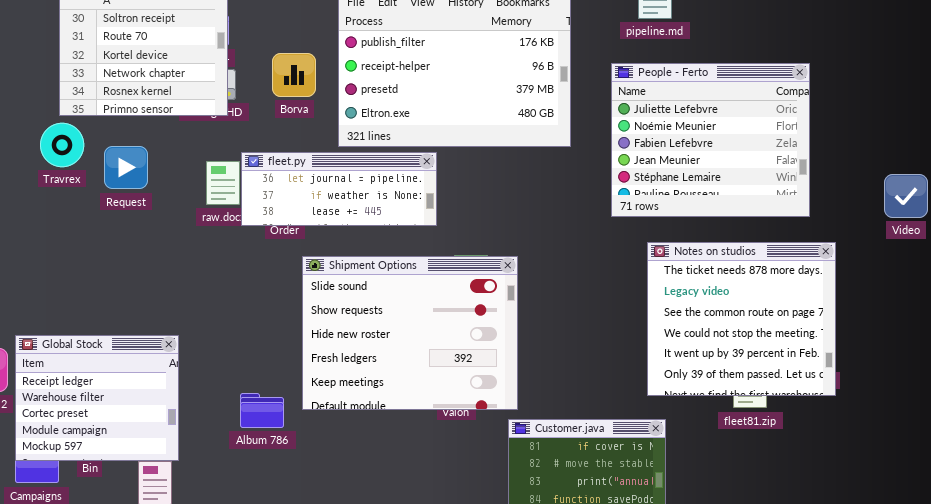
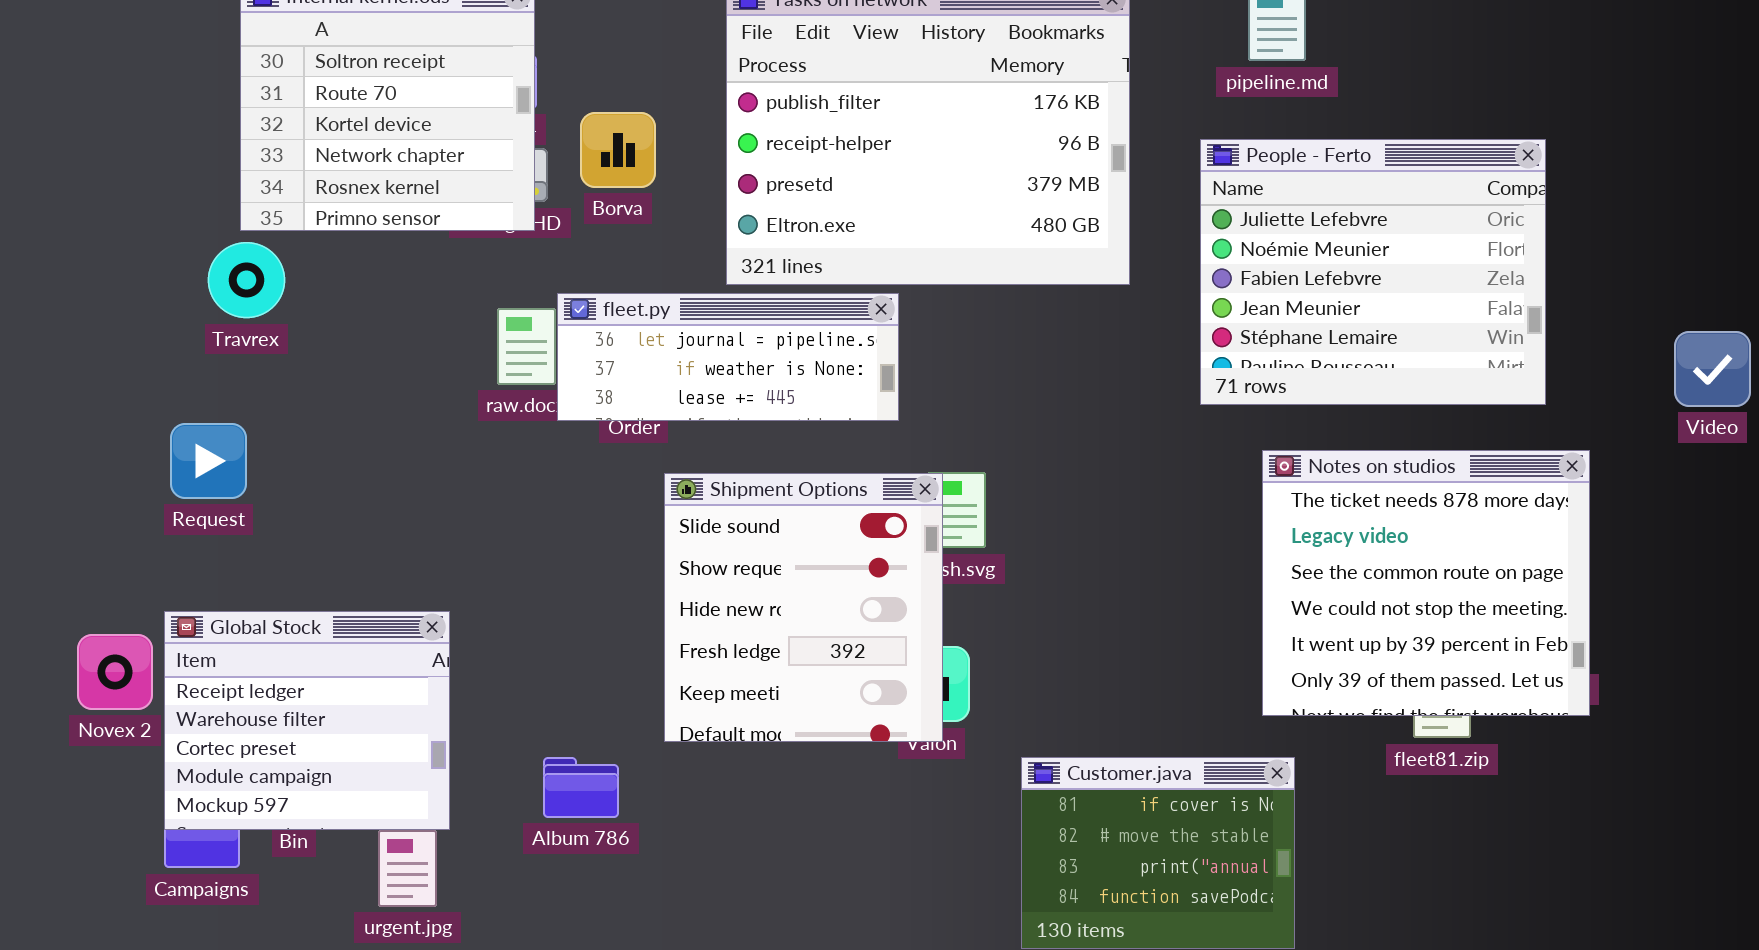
Borva: [272,53,316,97] -> [580,112,656,188], moved
Request: [104,146,148,189] -> [170,423,247,499], moved
Shipment Options: [302,256,518,410] -> [664,473,943,742], resized
Album 786: [240,393,284,428] -> [543,757,619,818], moved

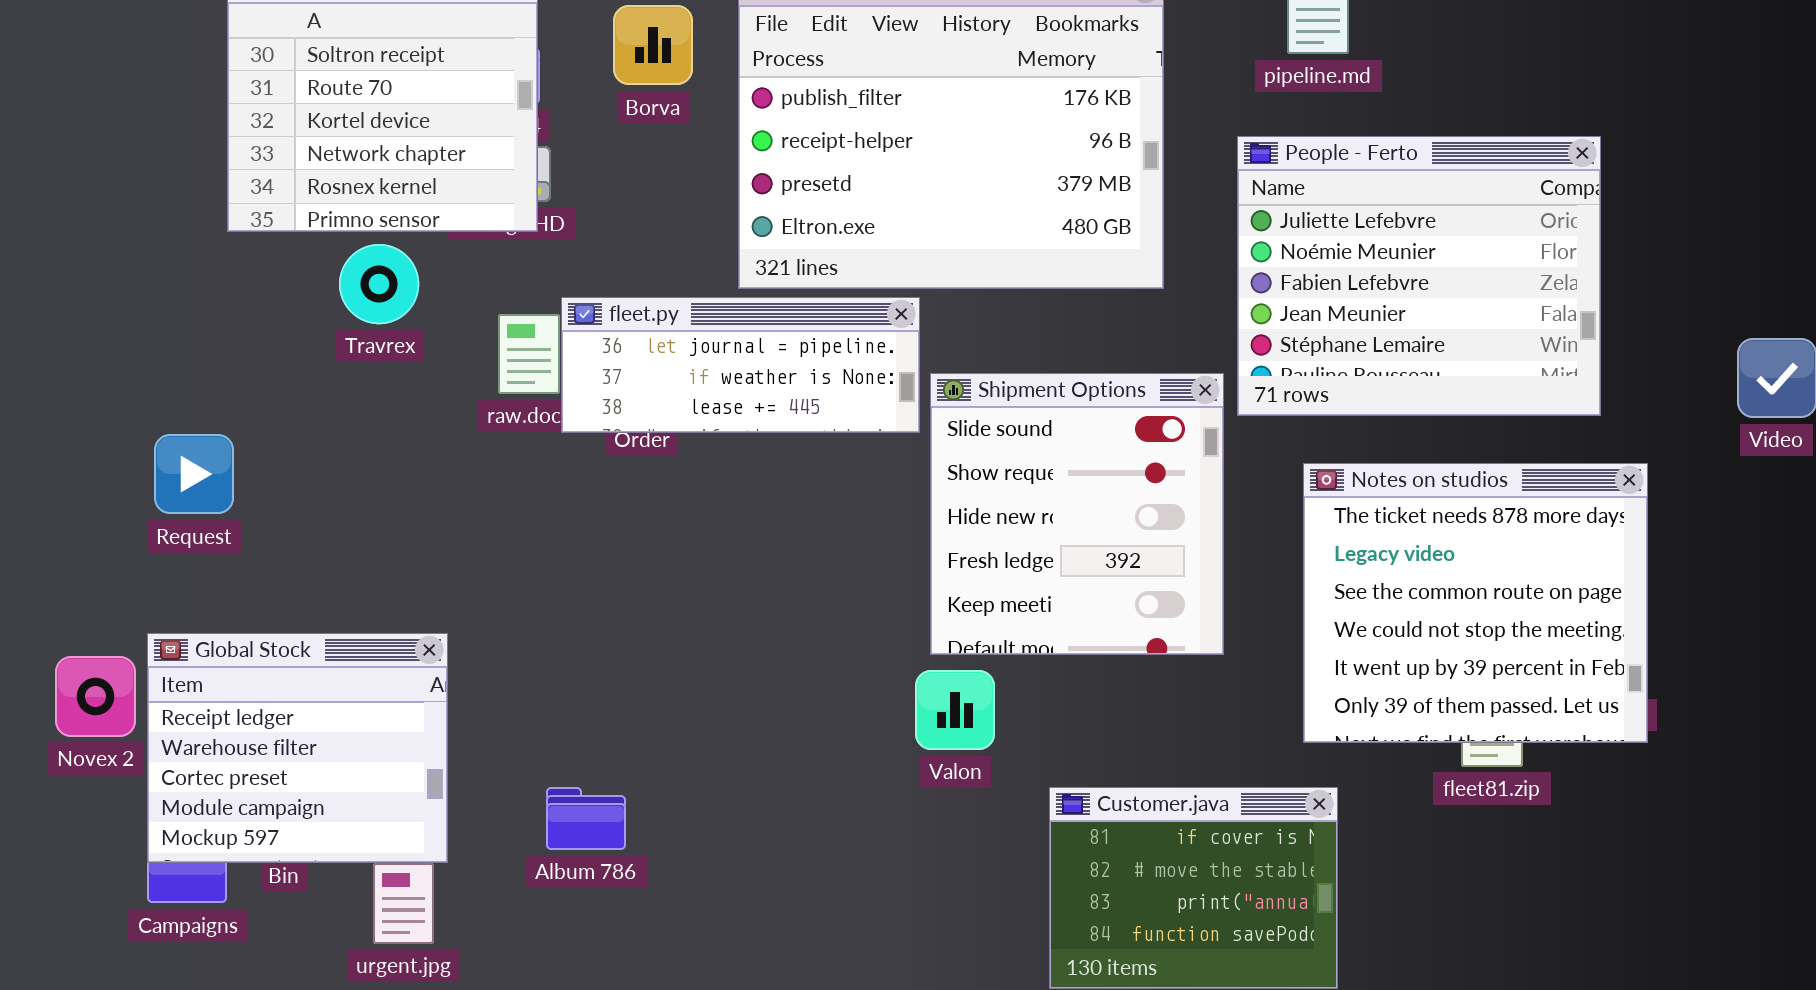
Borva: [580,112,656,188] -> [613,5,693,85], moved
Travrex: [208,242,285,318] -> [339,244,419,324], moved
Shipment Options: [664,473,943,742] -> [930,373,1224,655], moved

